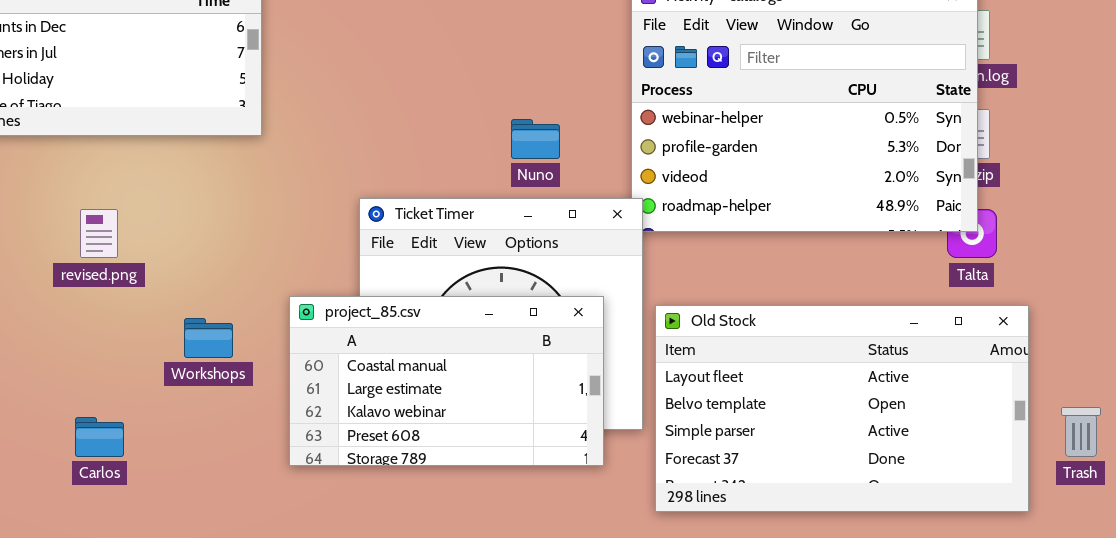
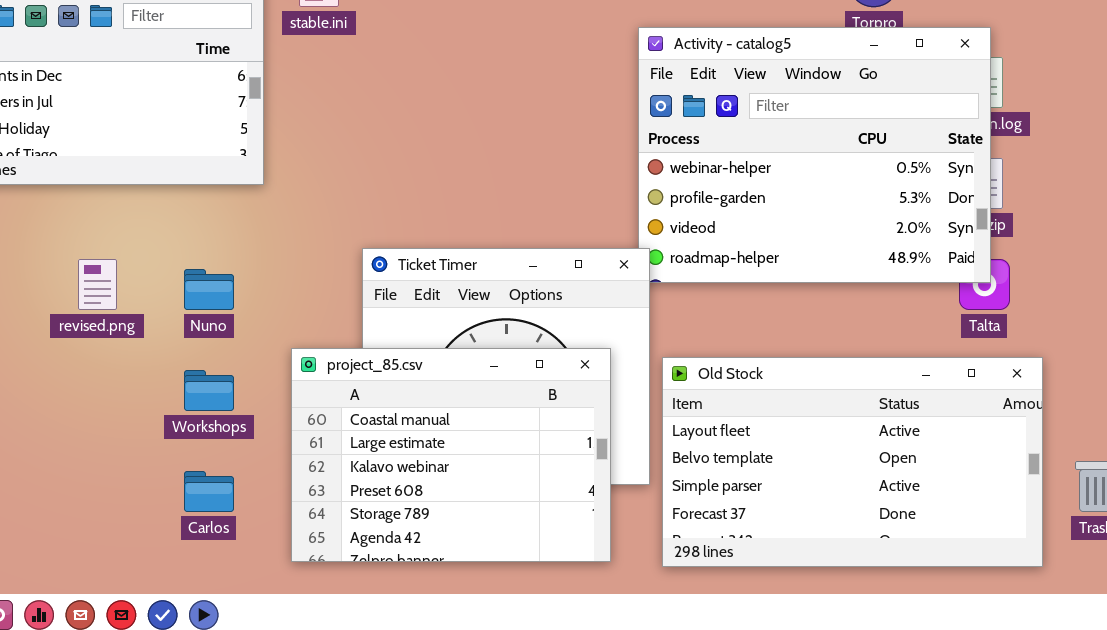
Nuno: [511,119,560,159] -> [184,269,234,310], moved
project_85.csv: [289,296,604,466] -> [291,348,611,562], resized
Carlos: [75,417,124,457] -> [184,471,234,512], moved

